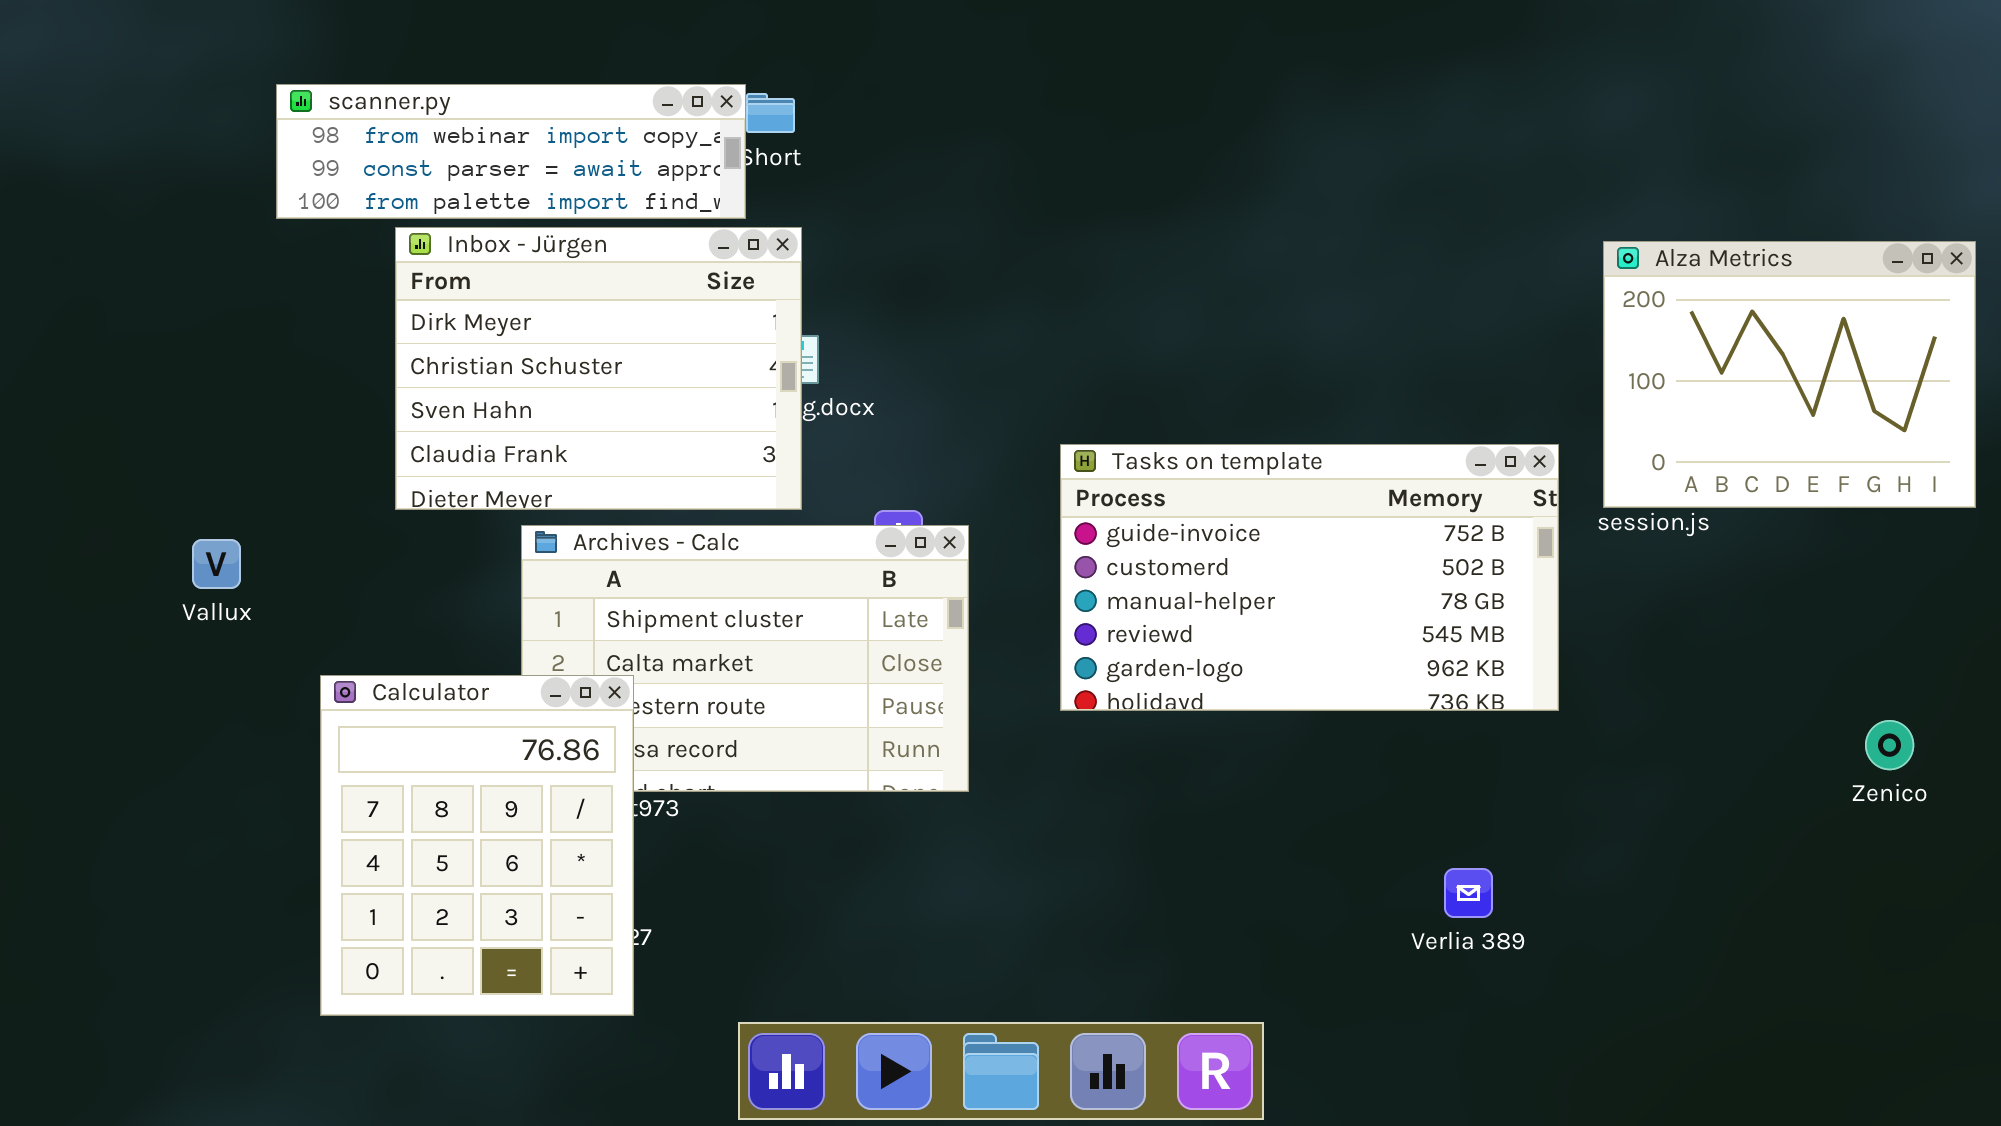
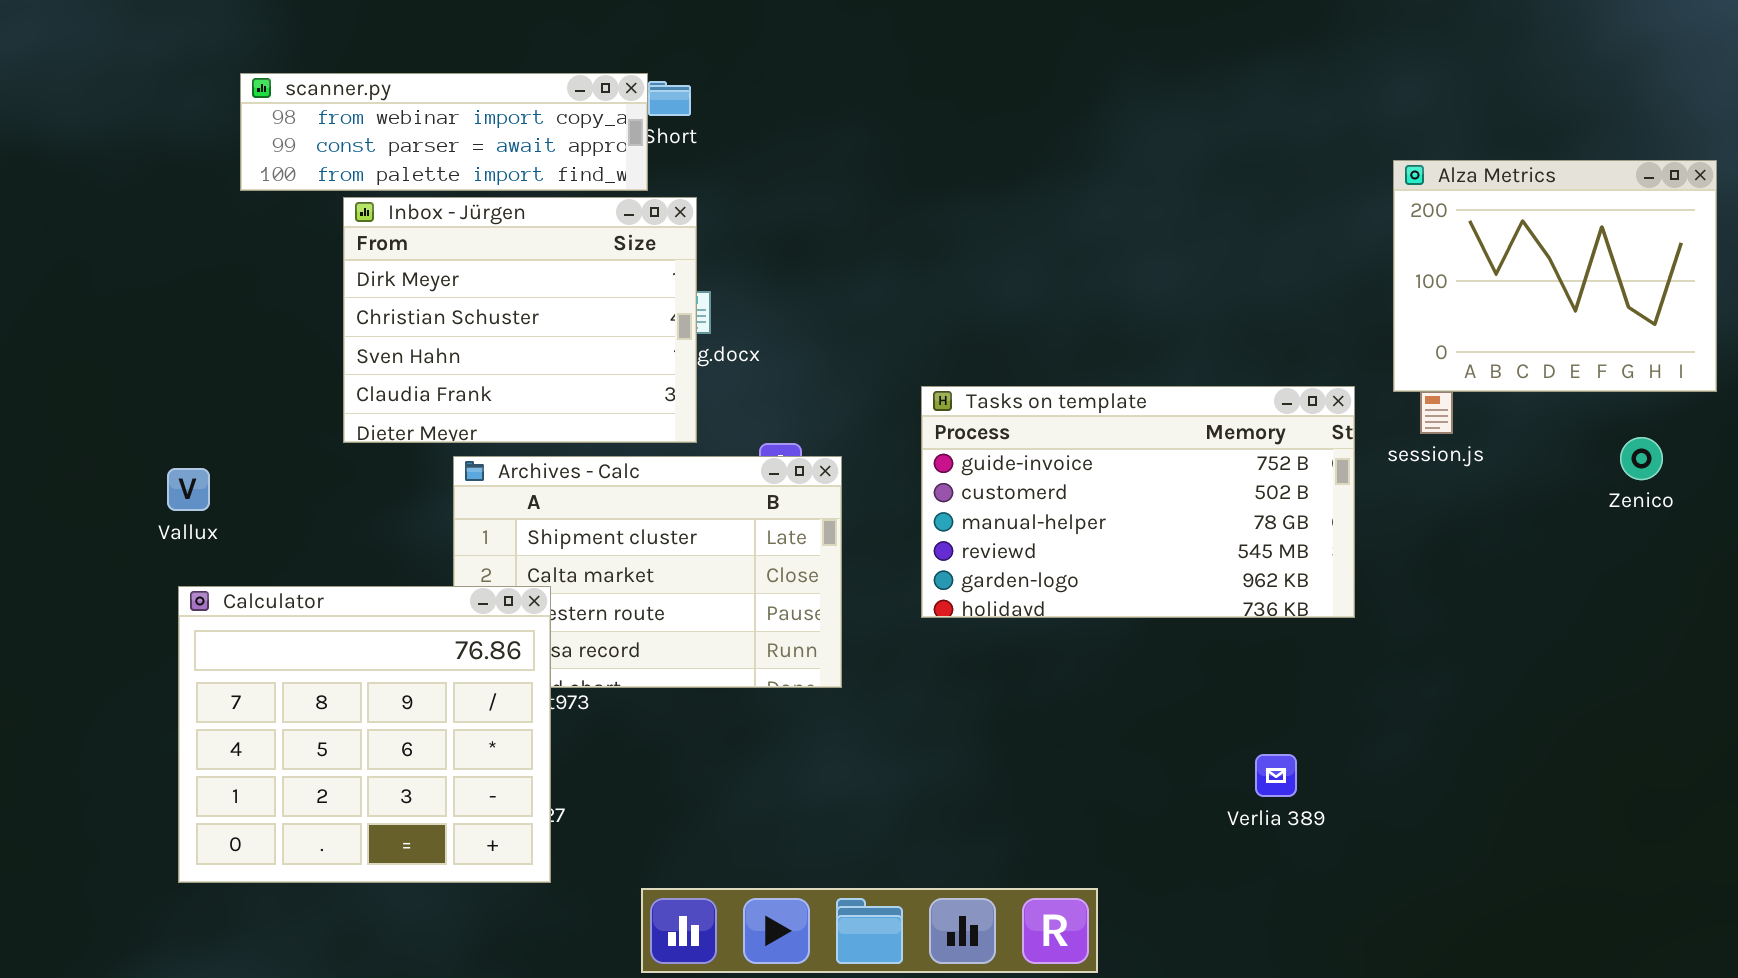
Alza Metrics: [1603,241,1976,508] -> [1393,160,1717,392], moved
Calculator: [320,675,634,1016] -> [178,586,551,883], resized
Zenico: [1865,720,1914,770] -> [1620,437,1663,480], moved

